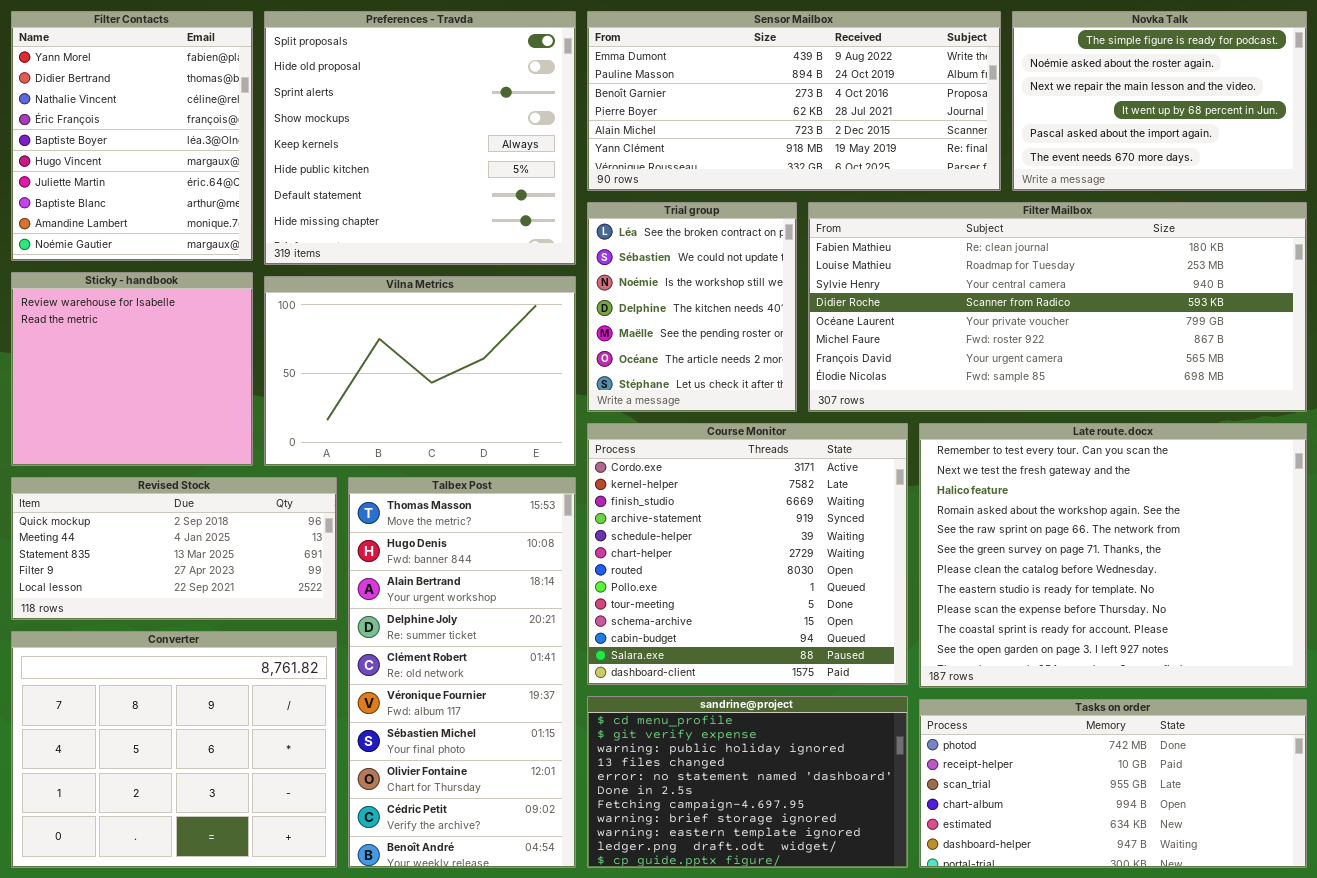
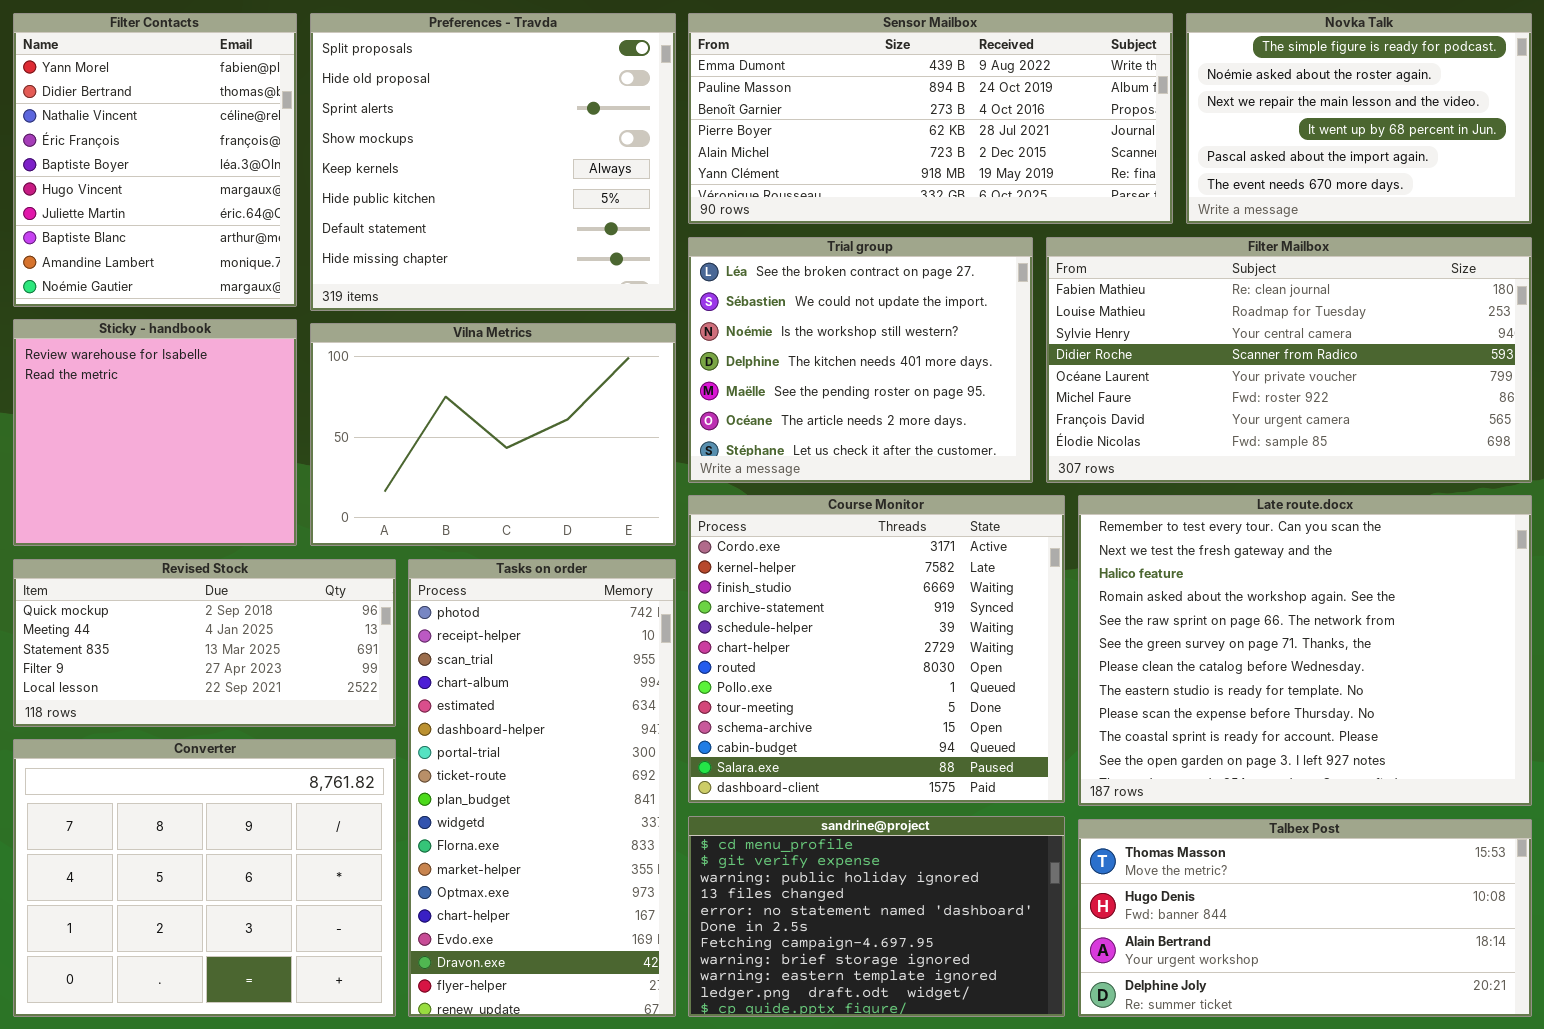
Trial group: [587,202,797,412] -> [688,237,1033,483], resized
Filter Mailbox: [808,202,1307,412] -> [1046,237,1532,483], resized
Talbex Post: [348,477,576,868] -> [1078,819,1532,1017], moved, resized
Tasks on order: [919,699,1307,868] -> [408,559,676,1017], moved, resized

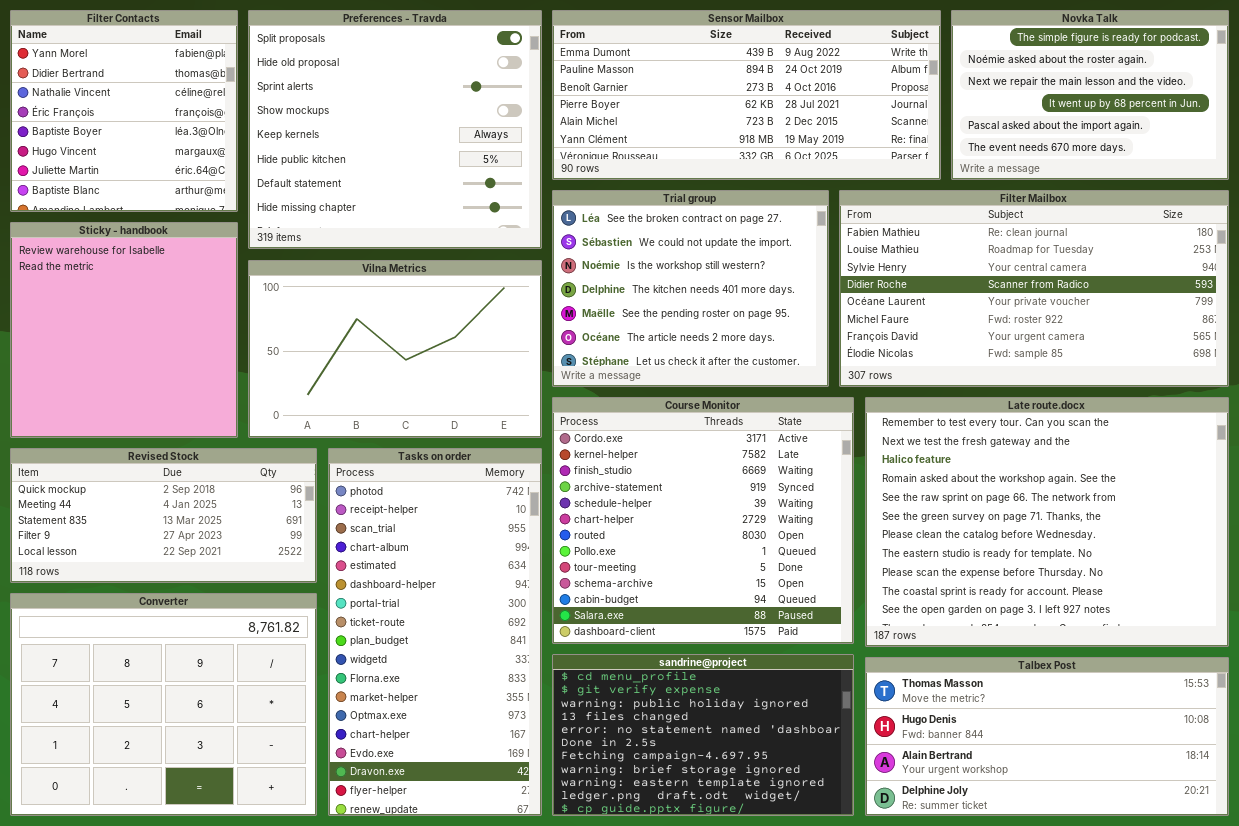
Filter Contacts: [13,13,297,307] -> [10,10,238,212], resized
Sticky - handbook: [13,319,297,546] -> [10,222,238,438], resized

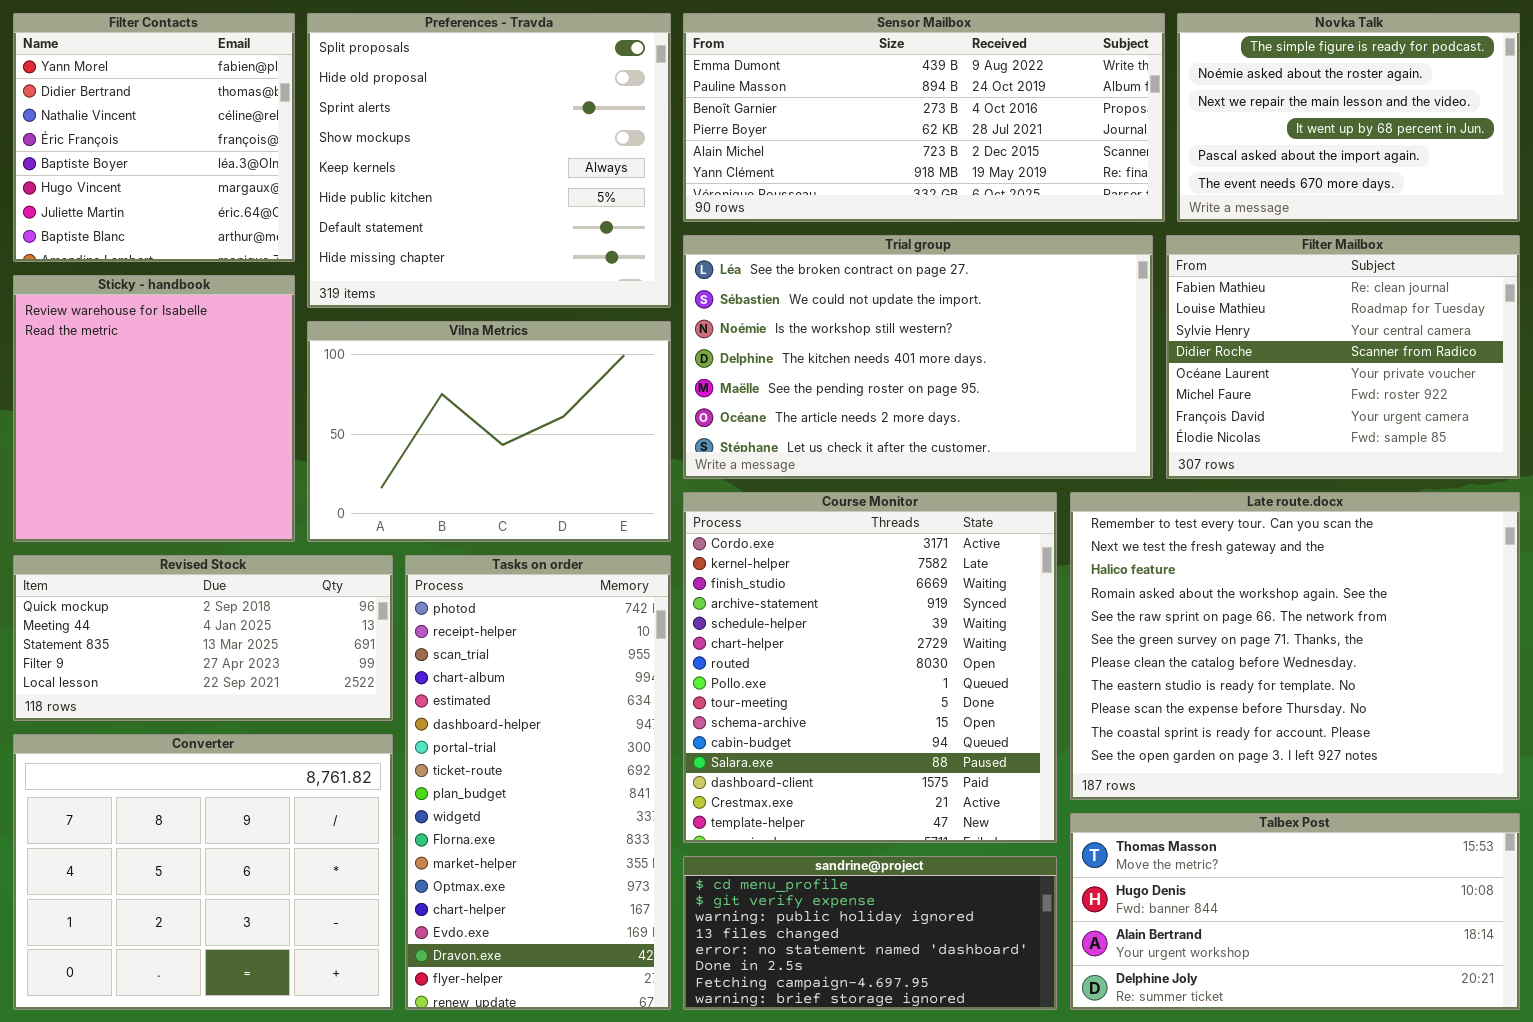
Trial group: [552,190,829,387] -> [683,235,1153,479], resized
Filter Mailbox: [839,190,1229,387] -> [1166,235,1520,479], resized
Course Monitor: [552,397,854,644] -> [683,492,1057,843], resized
sandrine@project: [552,654,854,816] -> [683,856,1057,1010], resized

